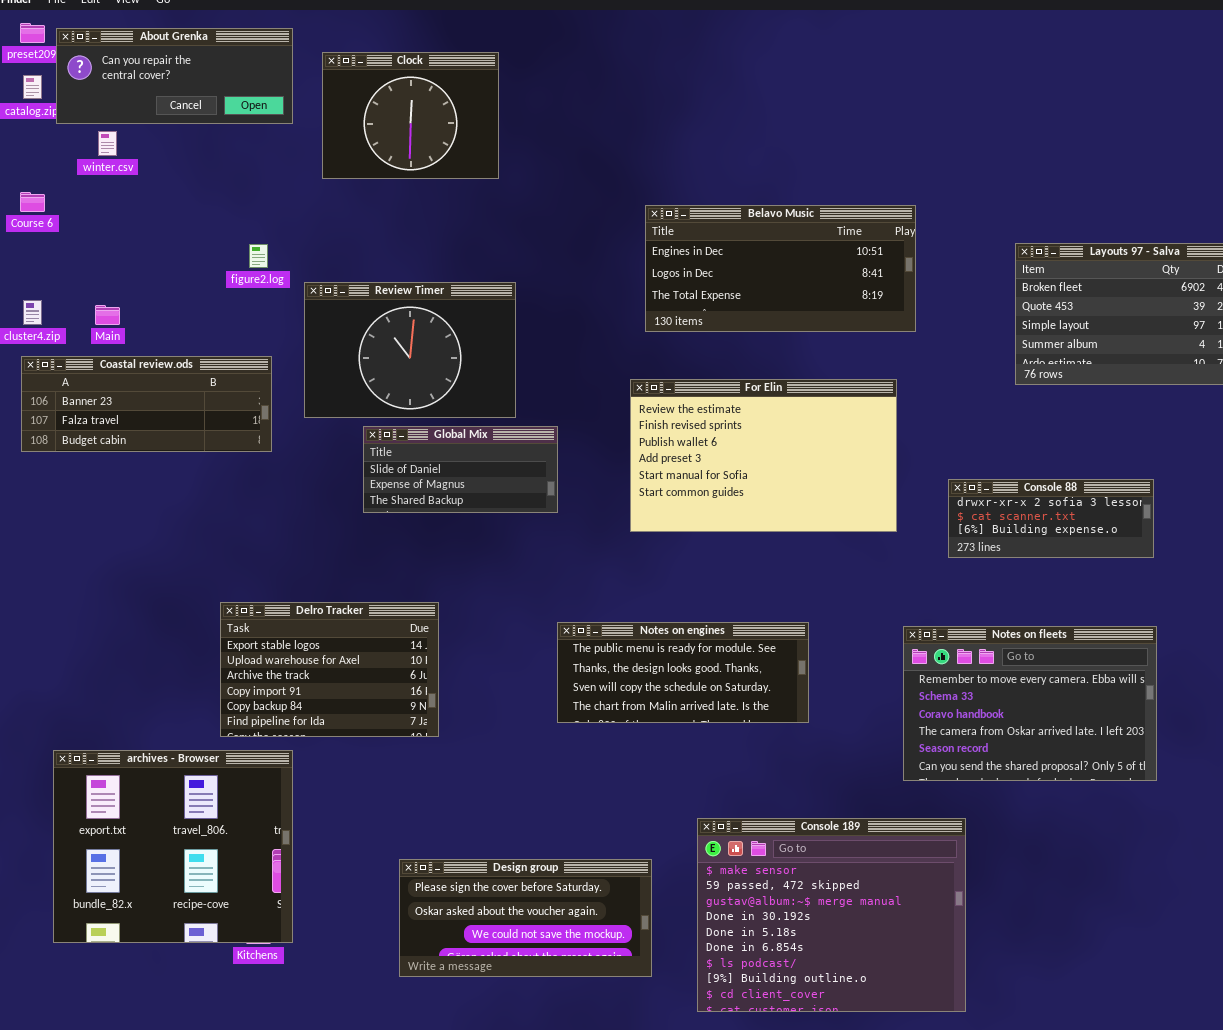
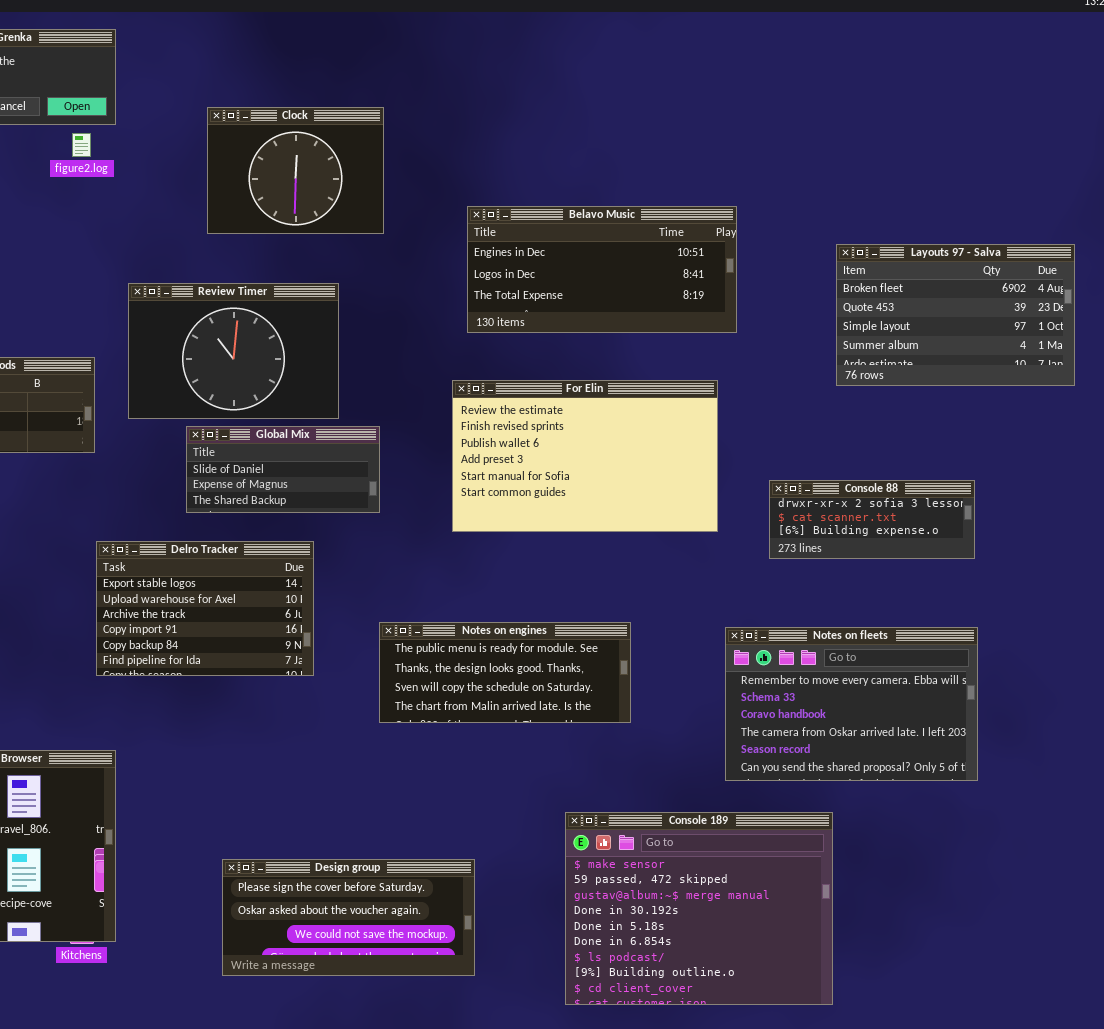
Clock: [322,52,499,179] -> [207,107,384,234], moved
figure2.log: [249,244,268,268] -> [72,133,91,157], moved
Delro Tracker: [220,602,439,737] -> [96,541,314,676], moved
Console 189: [697,818,966,1012] -> [565,812,833,1005], moved

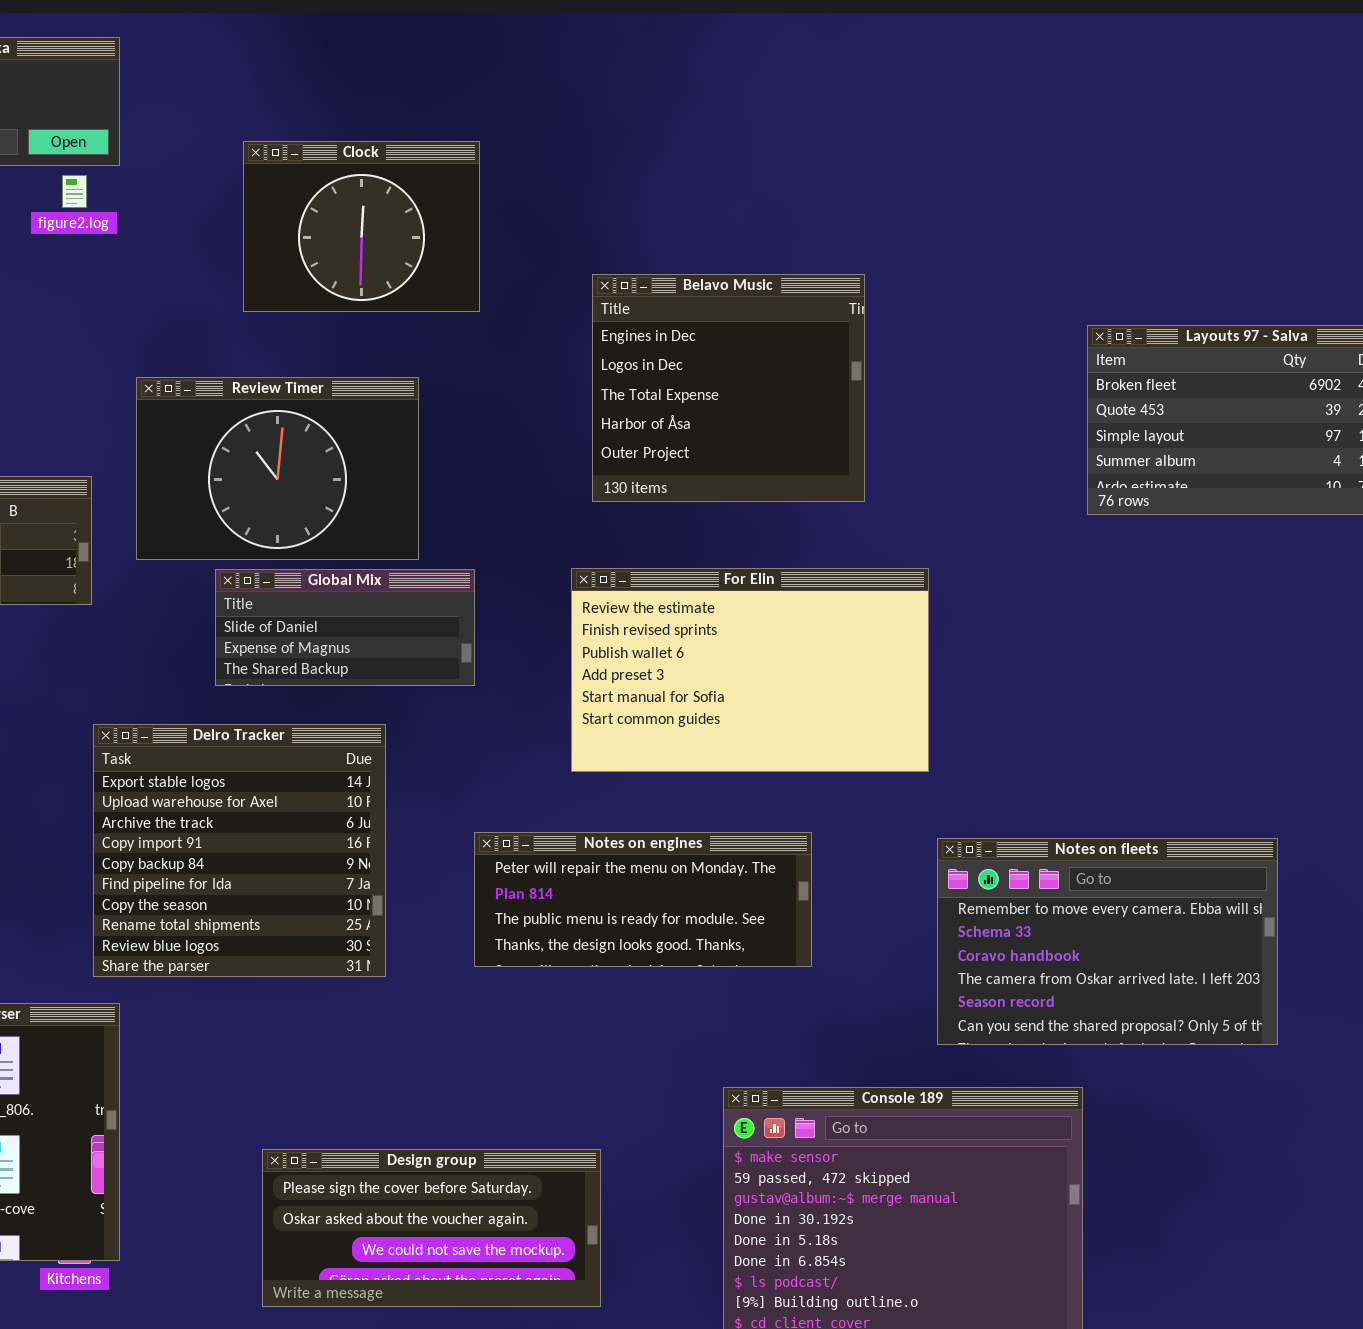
Belavo Music: [467,206,737,333] -> [592,274,865,502], resized
For Elin: [452,380,718,532] -> [571,568,929,772], moved
Console 88: [769,480,975,559] -> none, closed
Delro Tracker: [96,541,314,676] -> [93,724,386,977], resized
Notes on engines: [379,622,631,723] -> [474,832,812,967], scrolled up 2 rows

